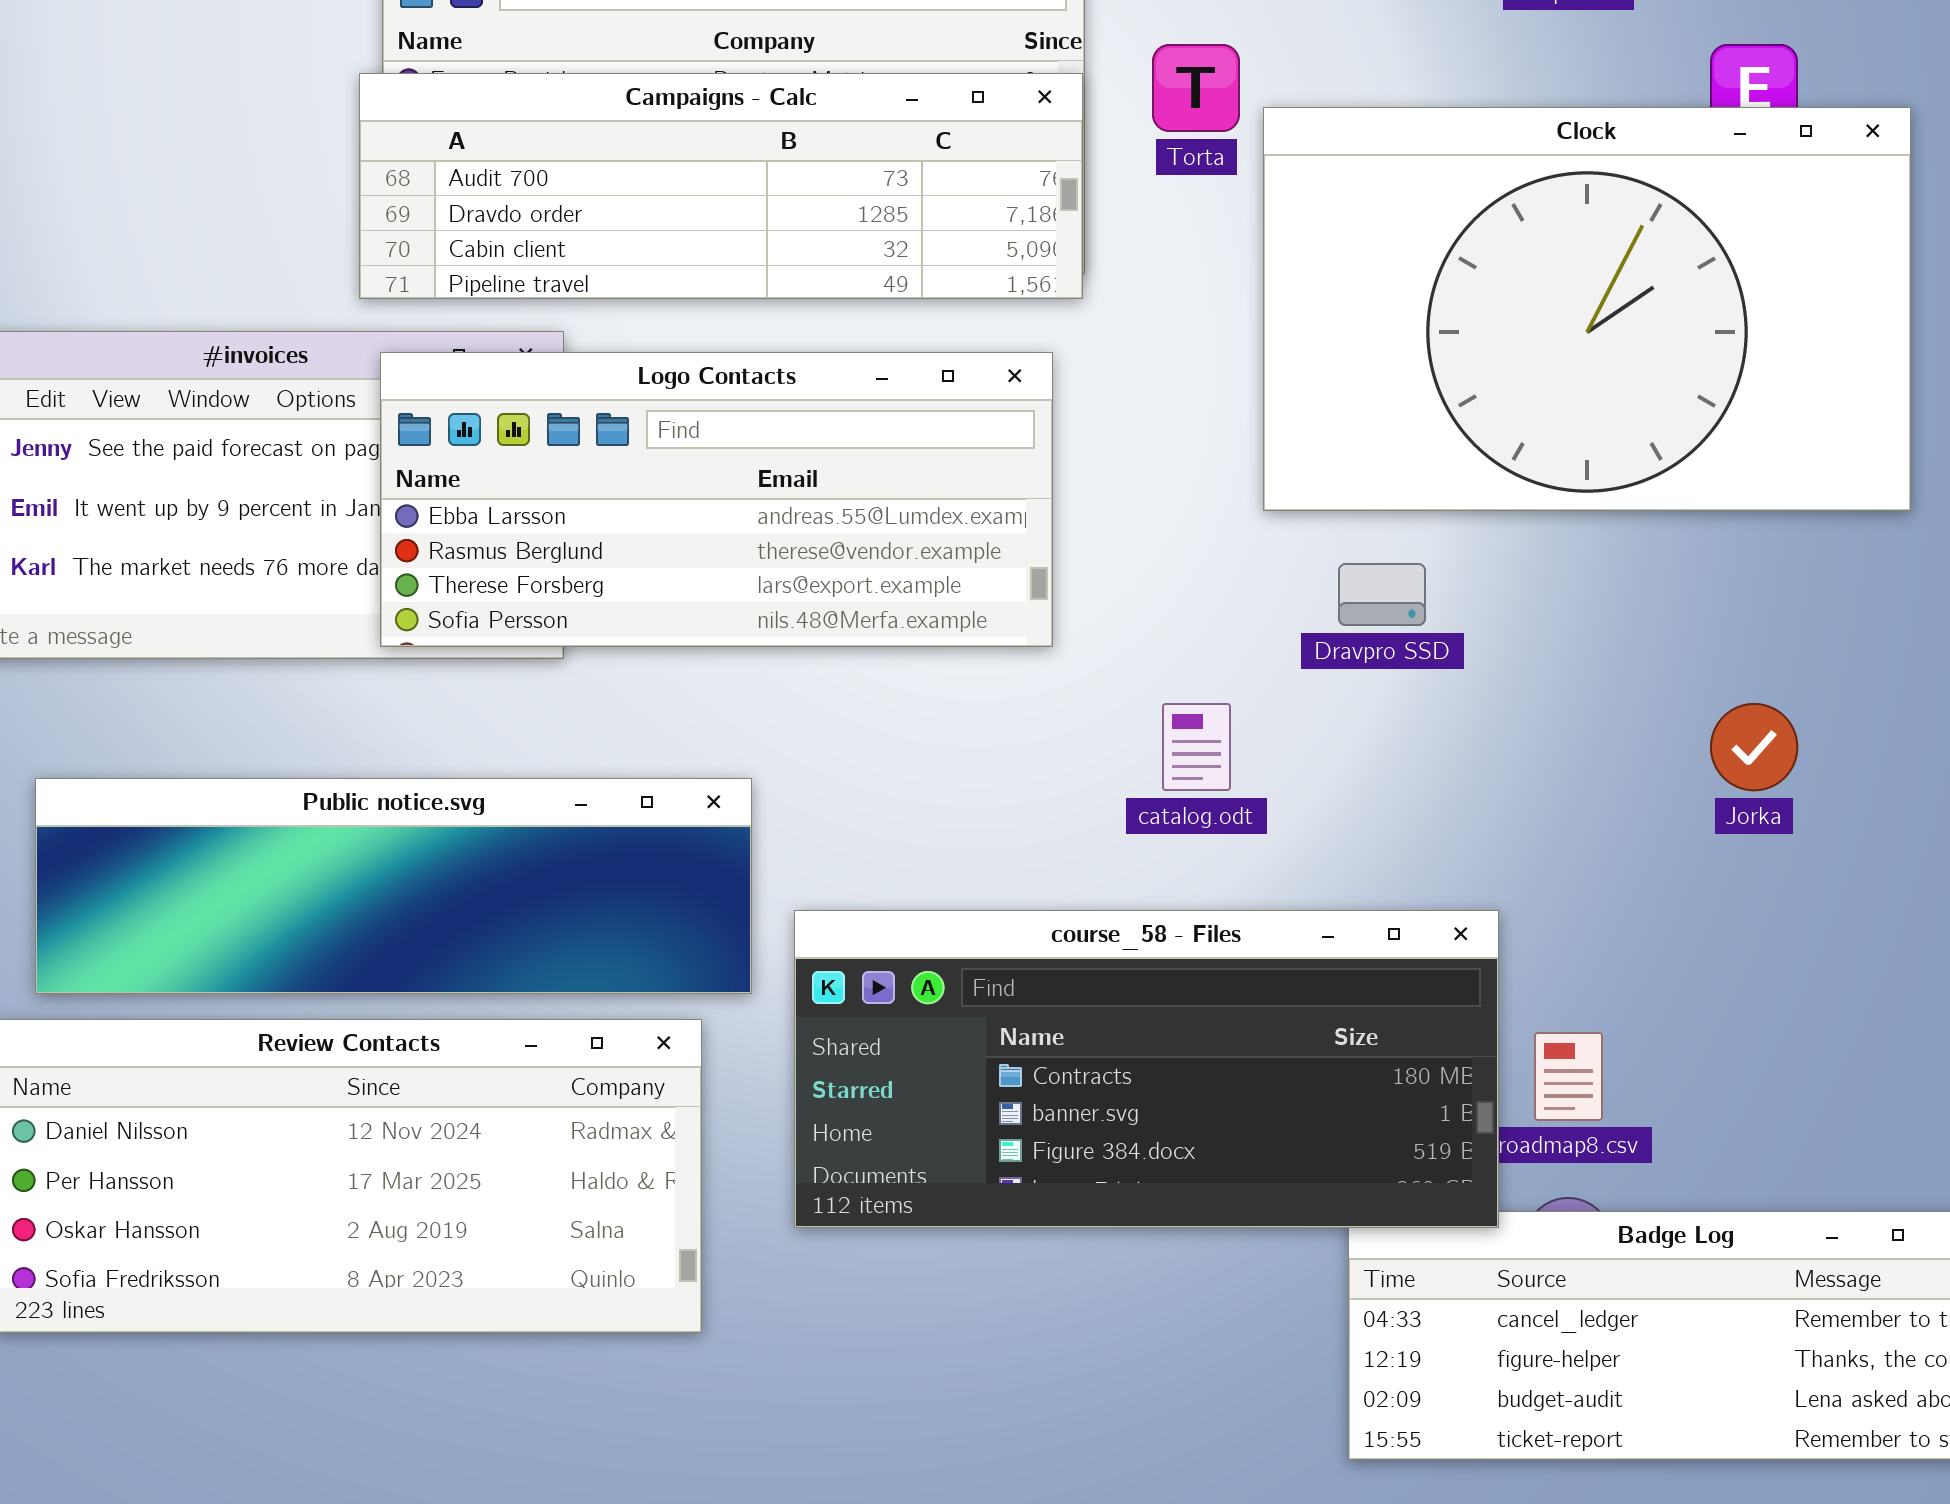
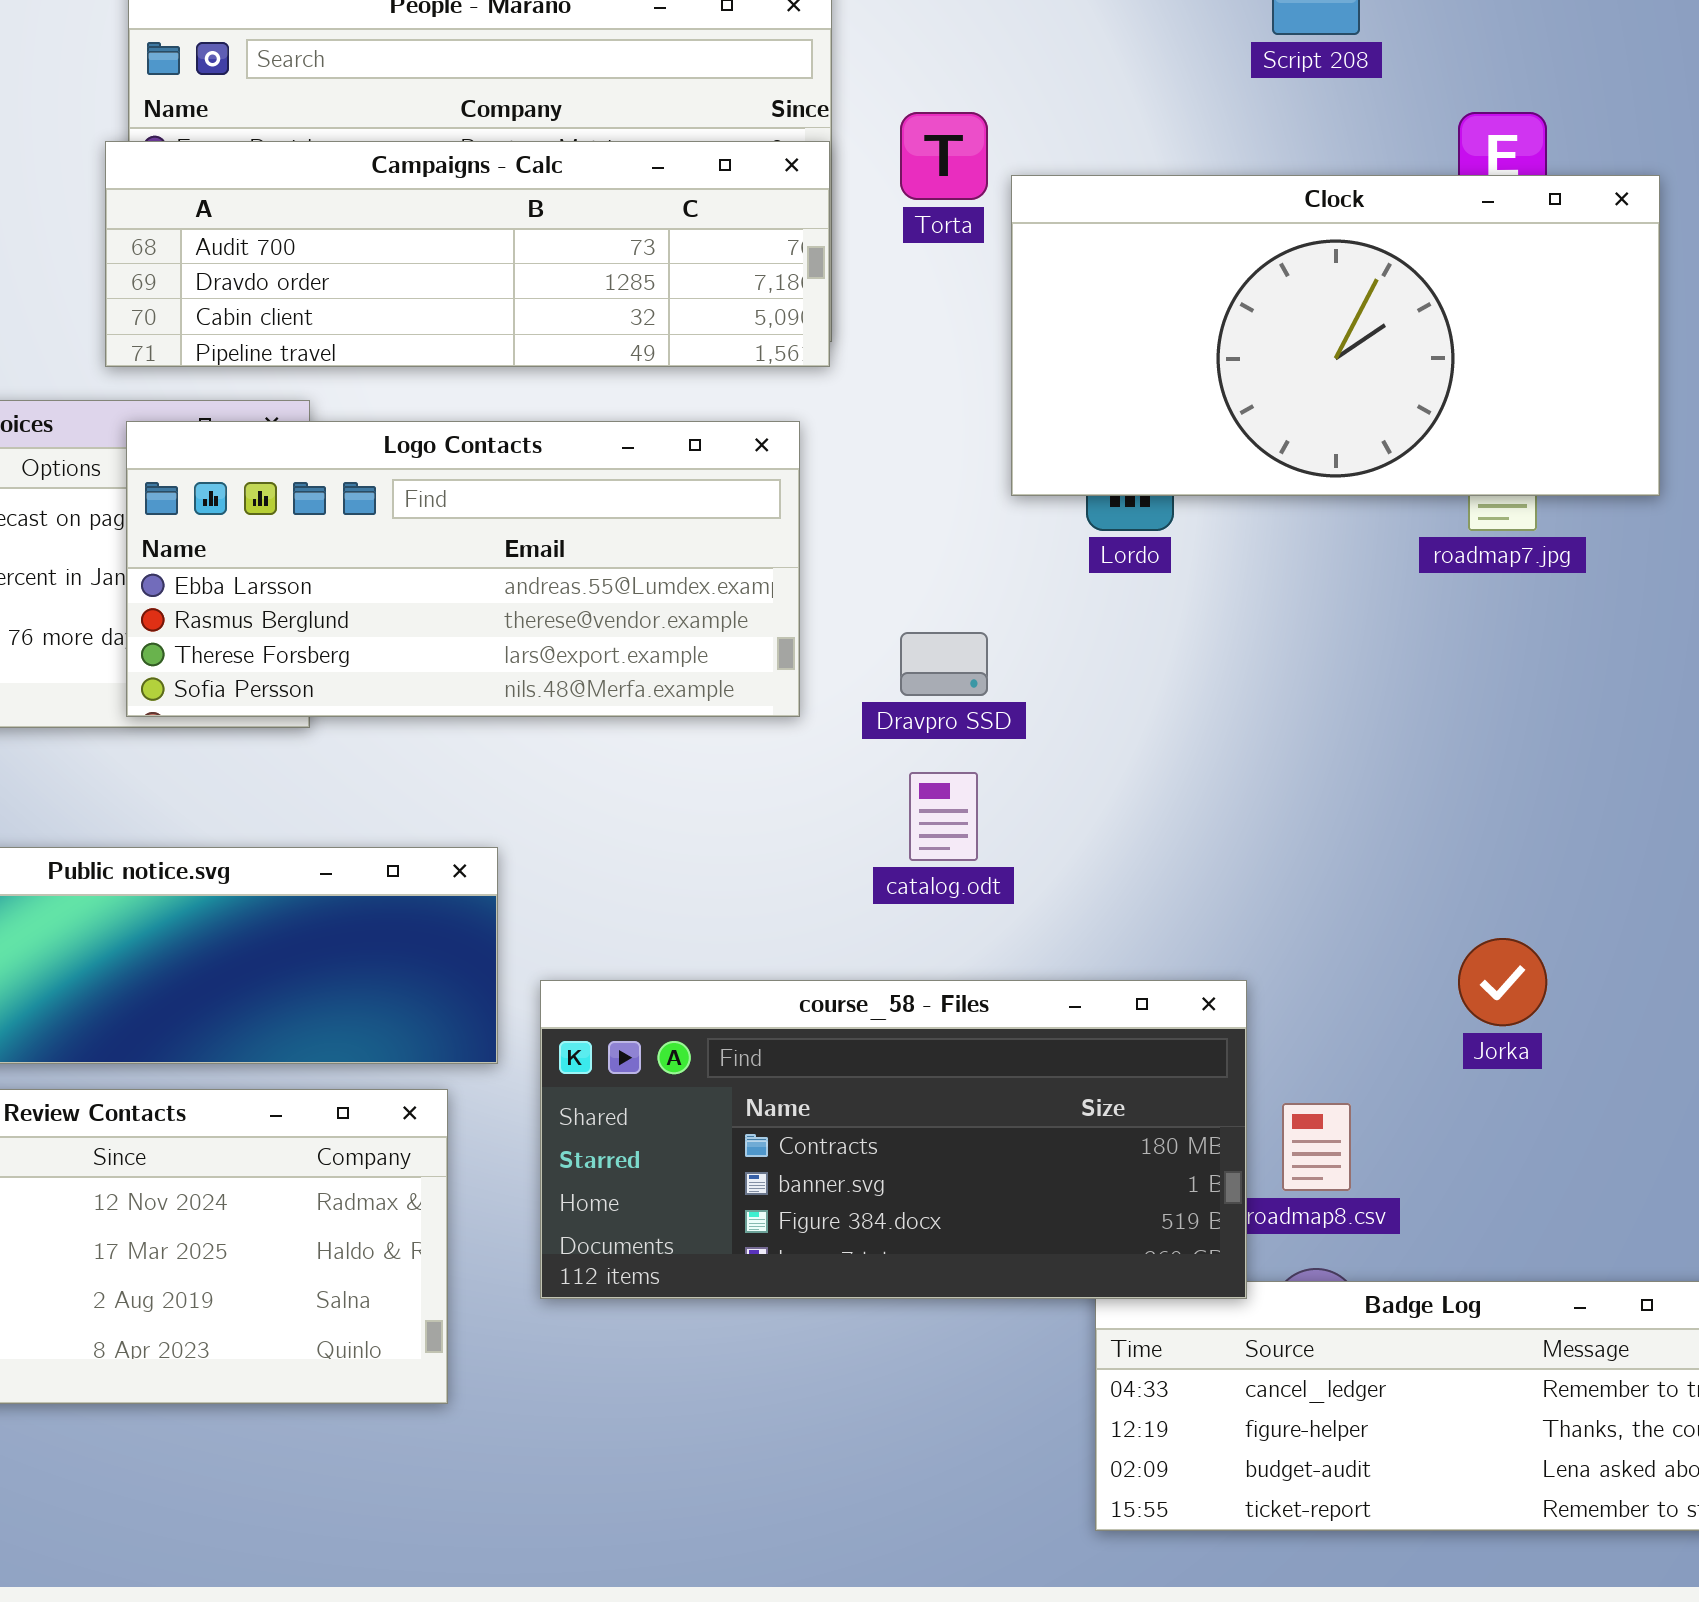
Clock: [1263,107,1911,511] -> [1011,175,1660,496], resized
Dravpro SSD: [1338,563,1426,626] -> [900,632,988,696], moved
Jorka: [1710,703,1798,791] -> [1458,938,1547,1026], moved

